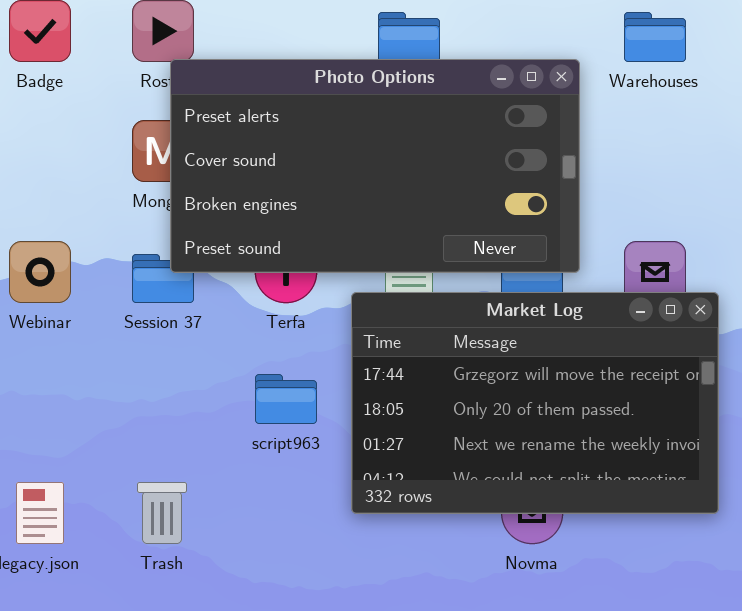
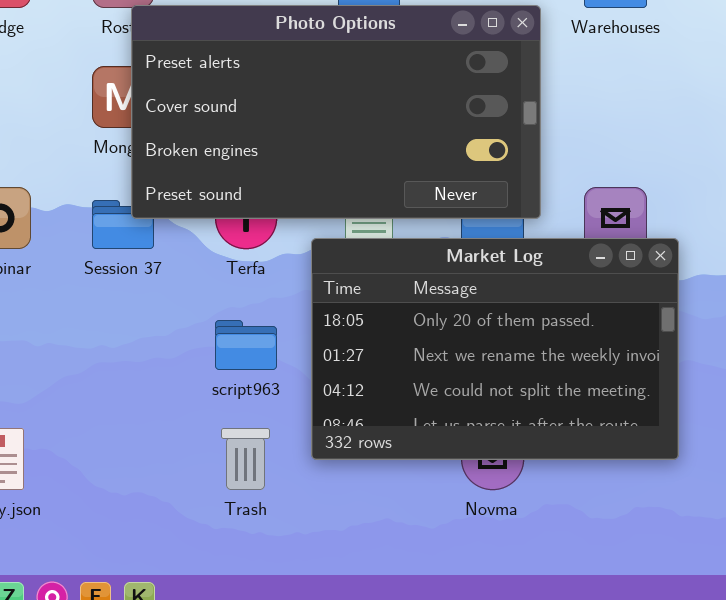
Market Log: [351,292,719,514] -> [311,238,679,460], scrolled down 1 row
Trash: [137,482,187,544] -> [221,428,270,490], moved

